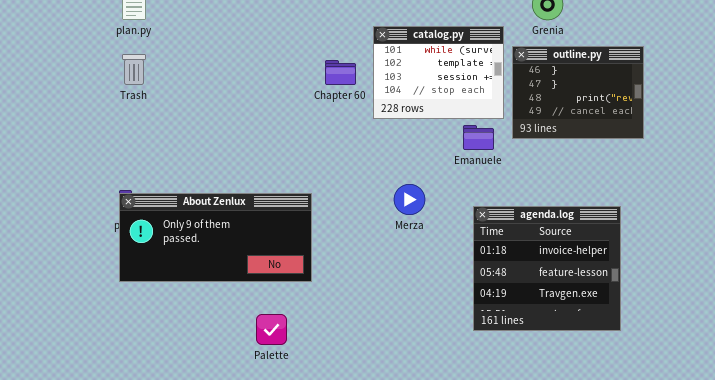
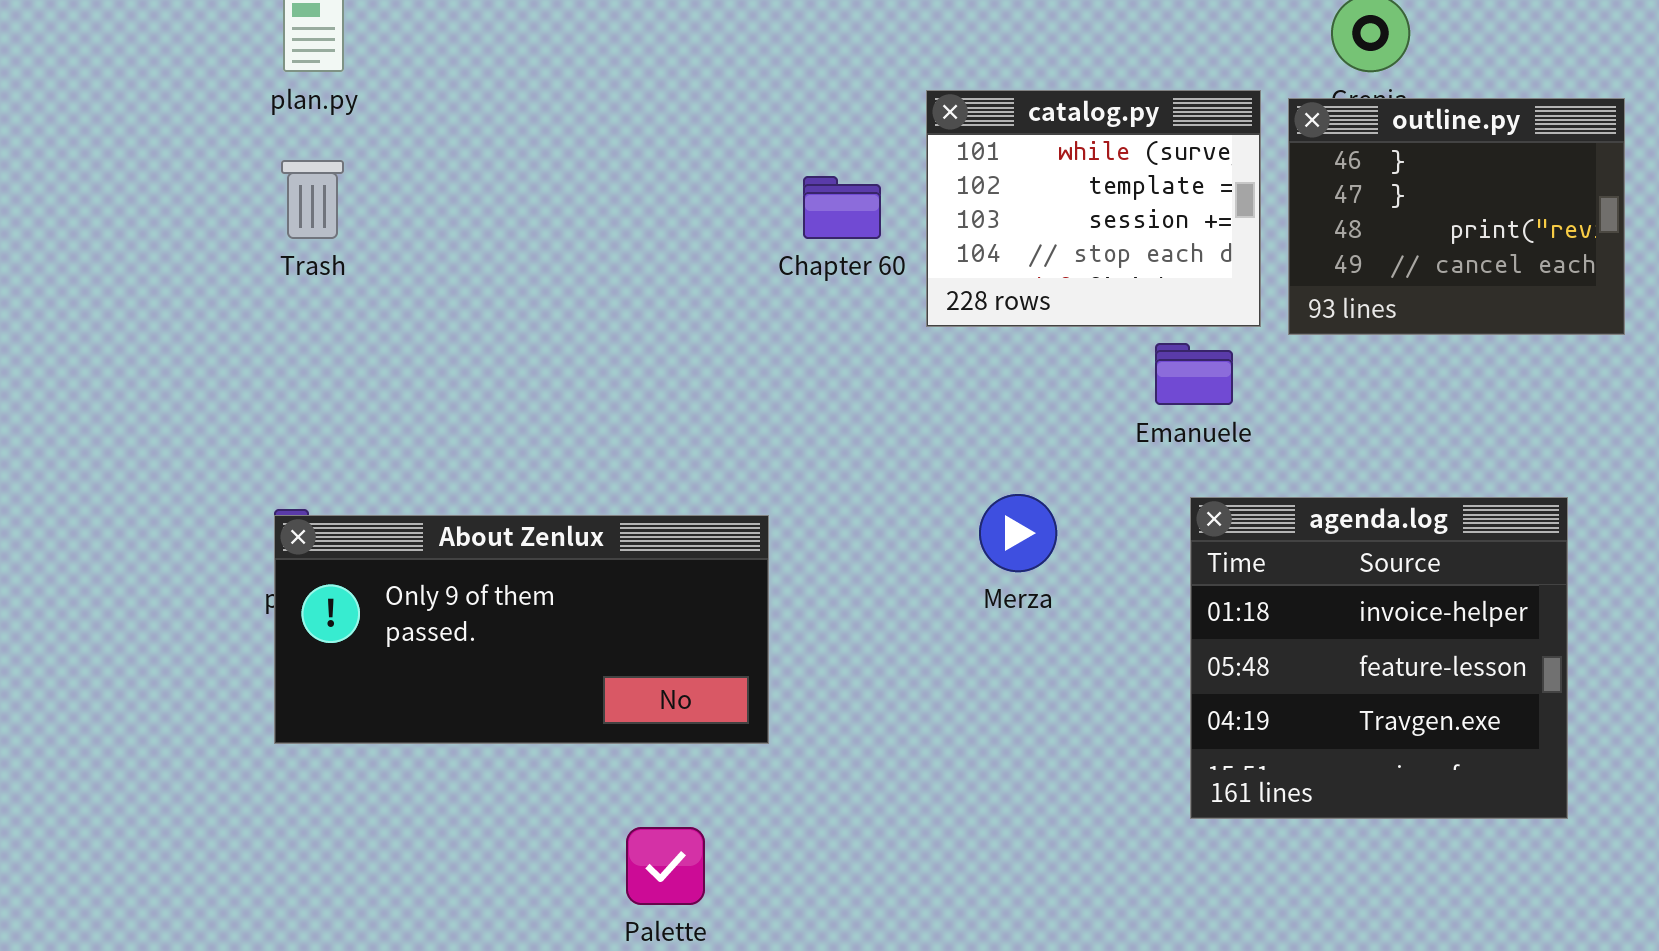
outline.py: [512,46,644,139] -> [1288,98,1625,335], moved
agenda.log: [473,206,621,331] -> [1190,497,1568,819], moved

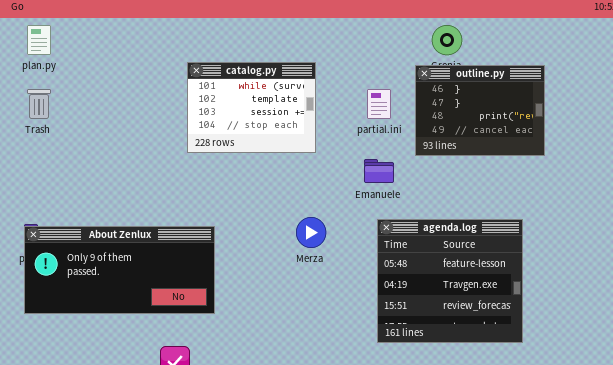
catalog.py: [926,90,1261,327] -> [187,62,316,153], moved
agenda.log: [1190,497,1568,819] -> [377,219,523,343], scrolled down 1 row

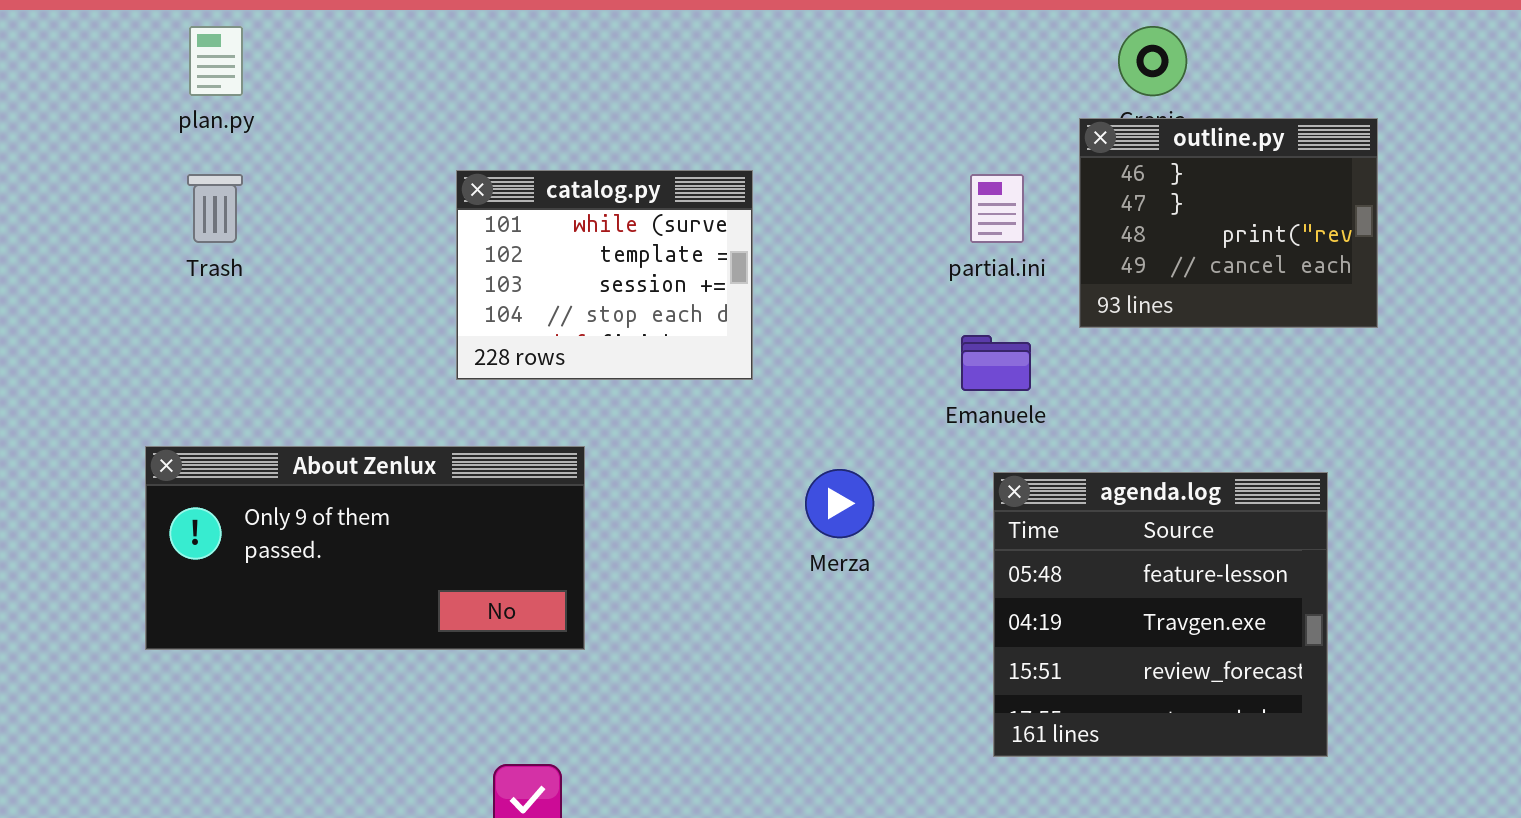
catalog.py: [187,62,316,153] -> [456,170,753,380], moved
About Zenlux: [24,226,215,314] -> [145,446,585,650], moved

